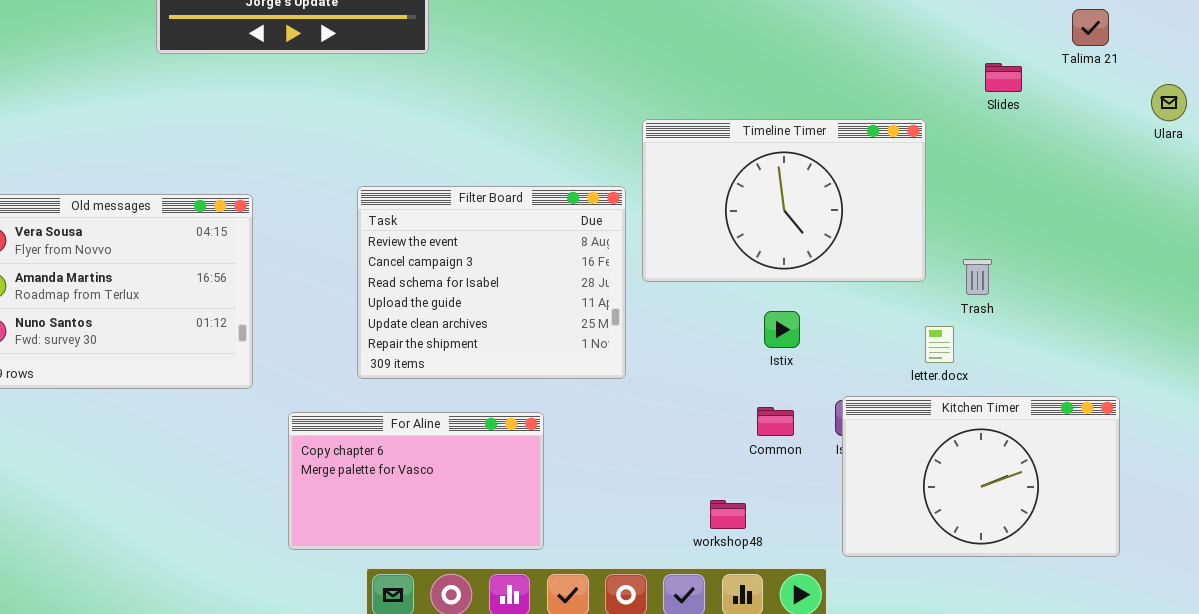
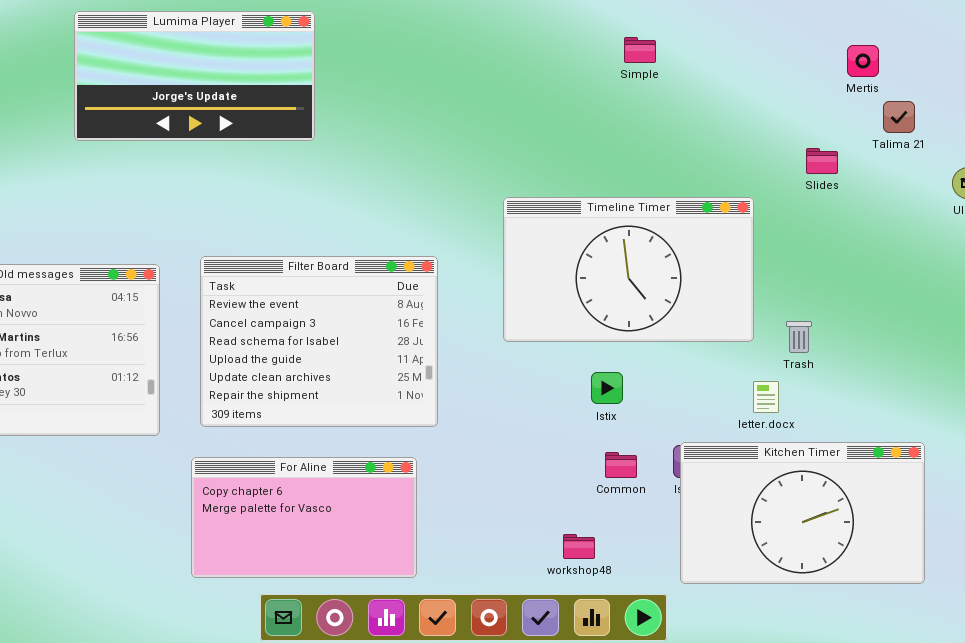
Filter Board: [357,186,626,379] -> [200,256,438,427], moved
Istix: [764,311,800,348] -> [591,372,623,404], moved

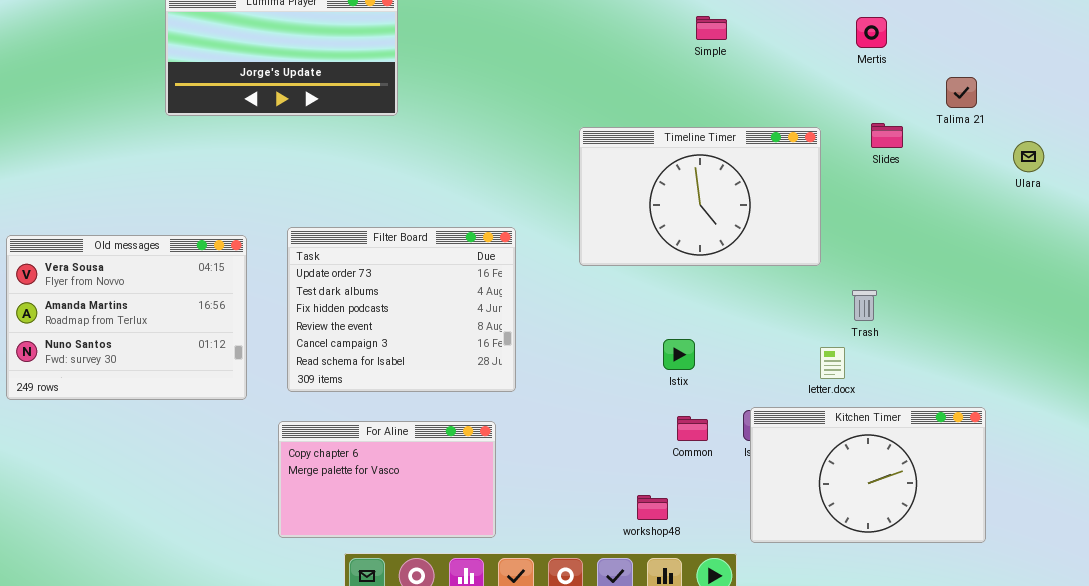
Mertis: [847,45,879,77] -> [856,17,887,48], moved
Timeline Timer: [503,197,754,342] -> [579,127,821,266], moved
Filter Board: [200,256,438,427] -> [287,227,516,392], scrolled up 3 rows

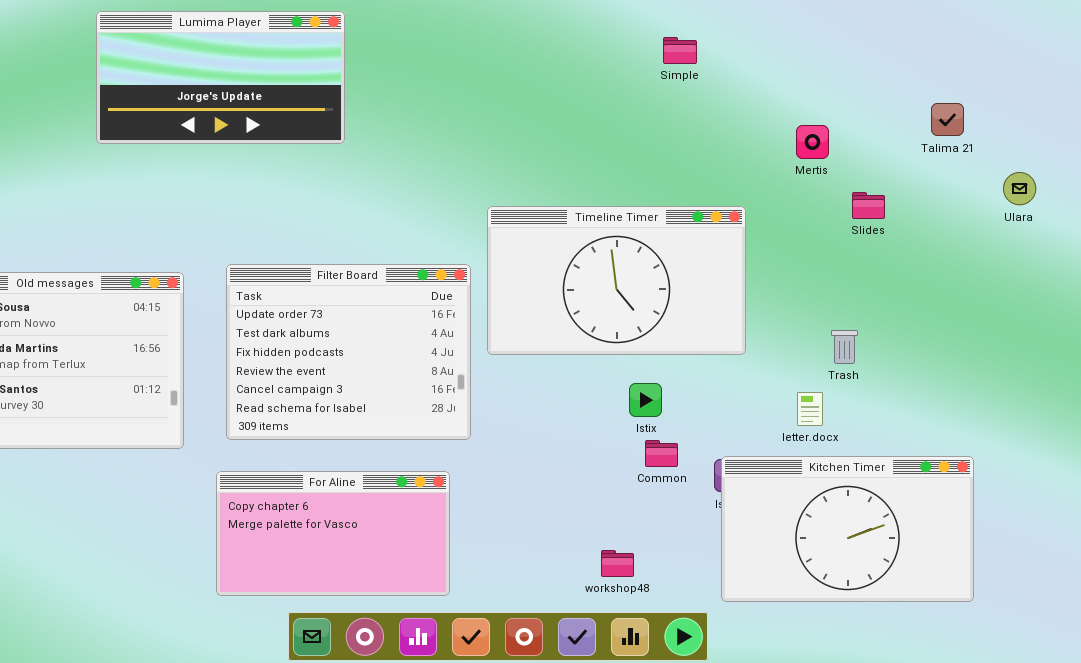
Mertis: [856,17,887,48] -> [796,125,829,159], moved
Slides: [871,123,903,148] -> [852,192,885,219], moved
Timeline Timer: [579,127,821,266] -> [487,206,746,355], moved
Common: [677,416,708,441] -> [645,440,678,467], moved

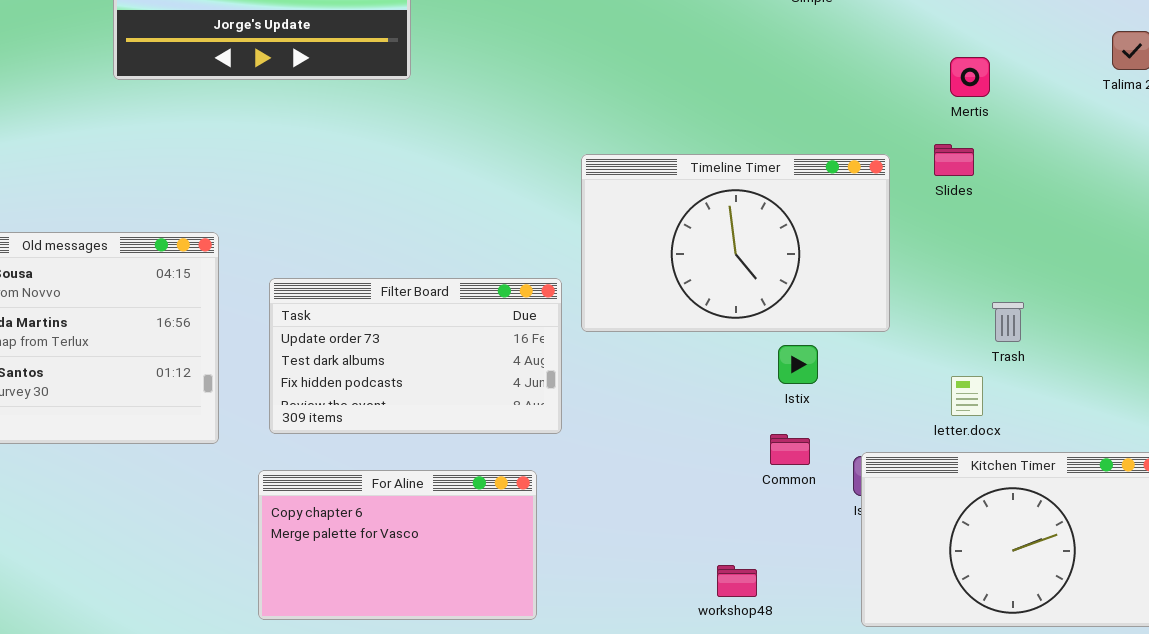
Slides: [852,192,885,219] -> [934,144,974,176], moved
Filter Board: [226,264,471,440] -> [269,278,562,434], resized
Istix: [629,383,662,417] -> [778,345,818,384], moved

